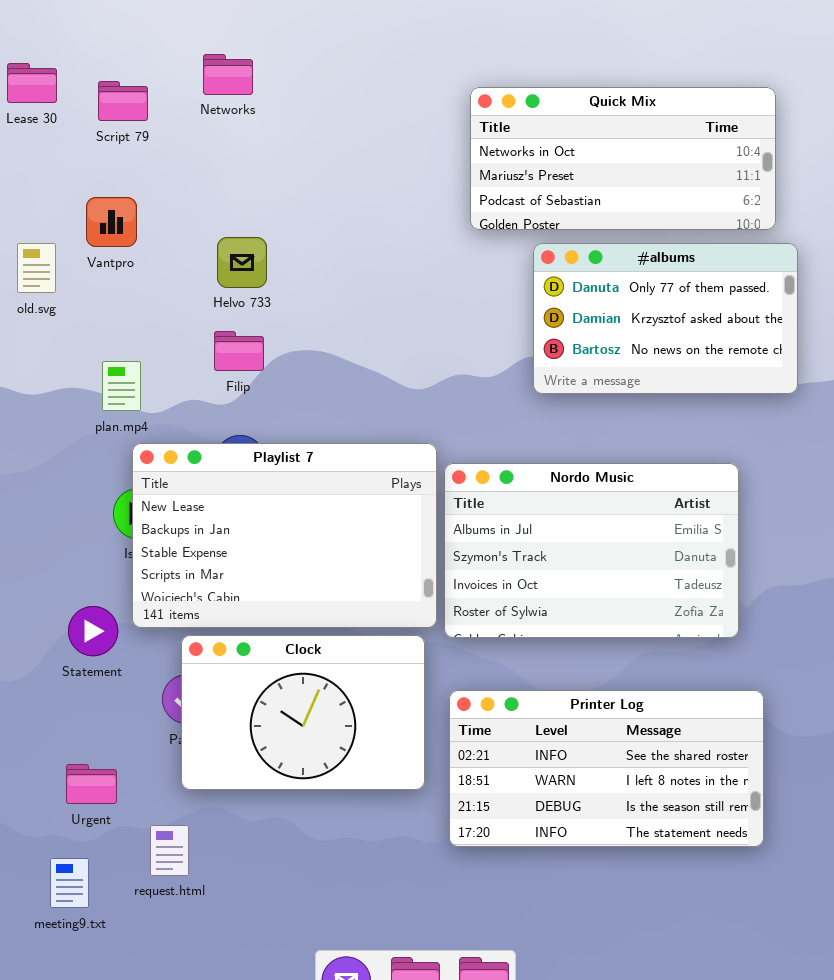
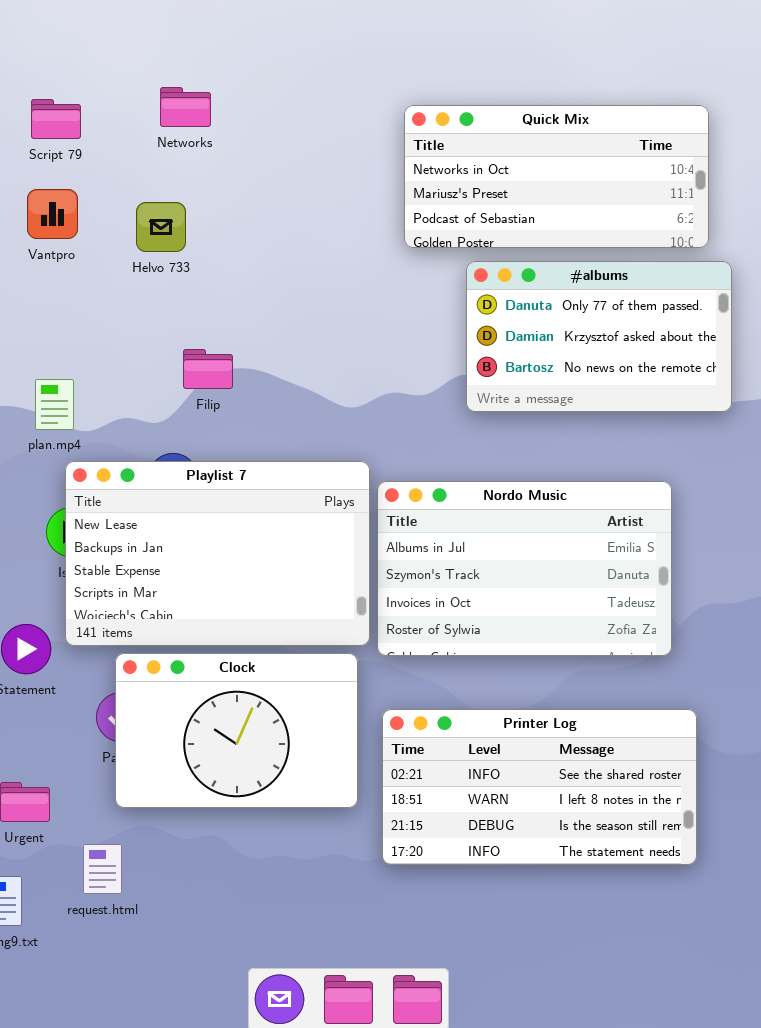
Networks: [203,54,253,95] -> [160,87,211,127], moved
Vantpro: [86,197,137,247] -> [27,189,78,239], moved
Helvo 733: [217,237,267,288] -> [136,202,186,252], moved
Filip: [214,331,264,371] -> [183,349,233,389], moved

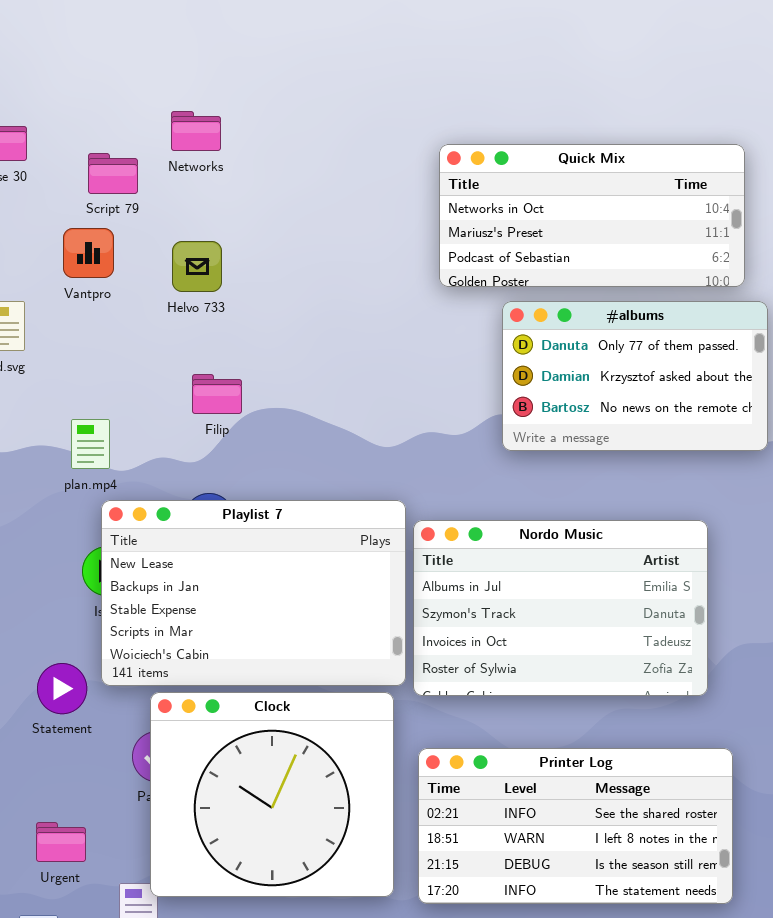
Networks: [160,87,211,127] -> [171,111,221,151], moved
Script 79: [31,99,81,139] -> [88,153,138,194], moved
Filip: [183,349,233,389] -> [192,374,242,414], moved
Clock: [115,653,358,808] -> [150,692,394,897], resized

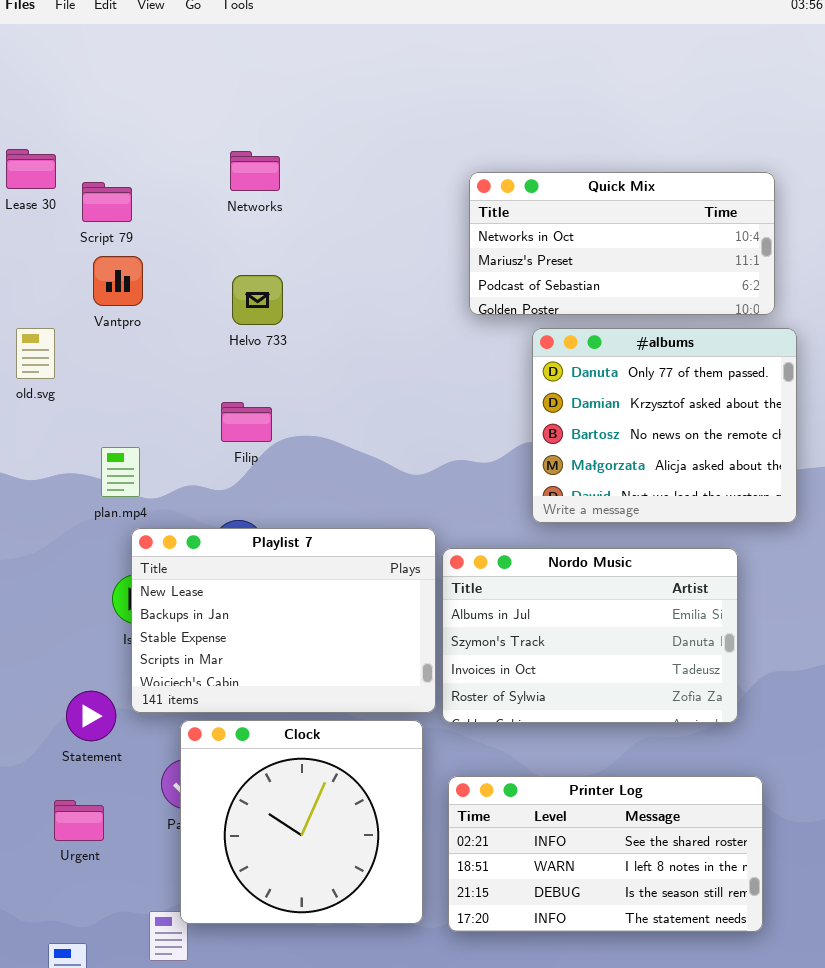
Networks: [171,111,221,151] -> [230,151,280,191], moved
Script 79: [88,153,138,194] -> [82,182,132,222], moved
Helvo 733: [172,241,222,292] -> [232,275,283,325], moved
#albums: [502,301,768,451] -> [532,328,797,523], resized
Urgent: [36,822,86,862] -> [54,800,104,841], moved

